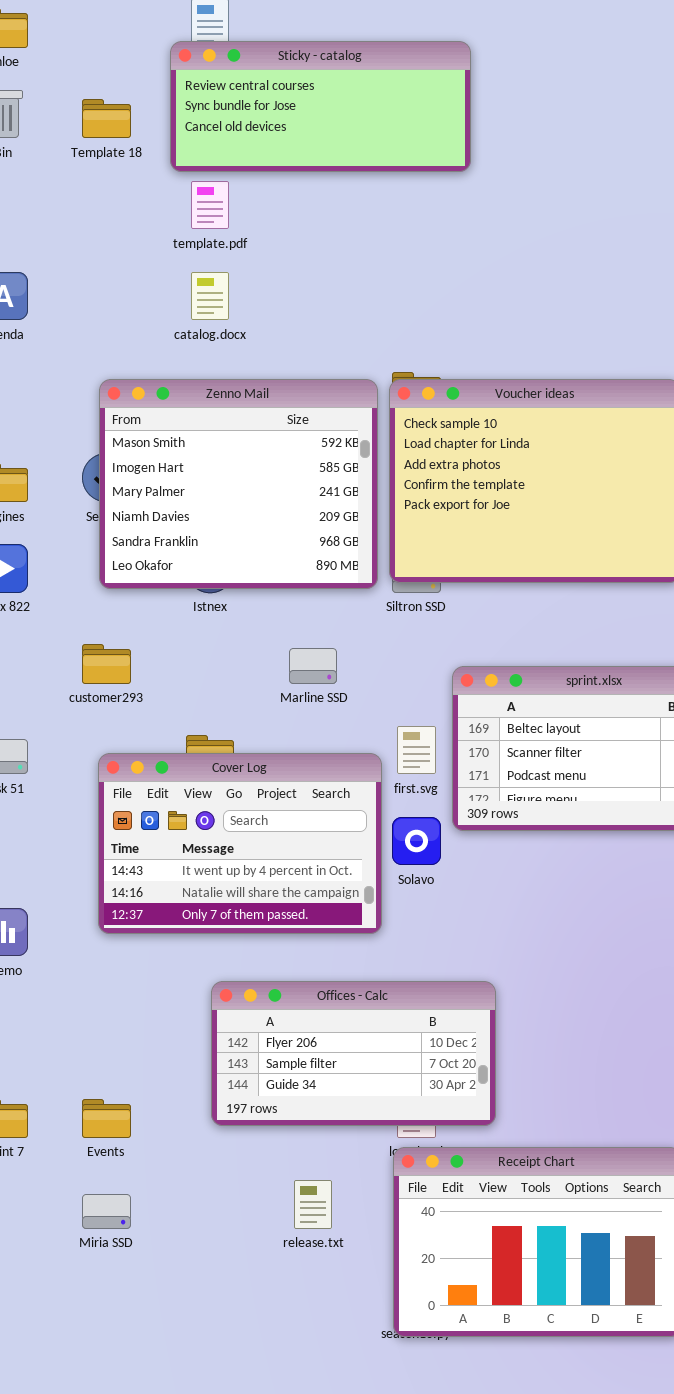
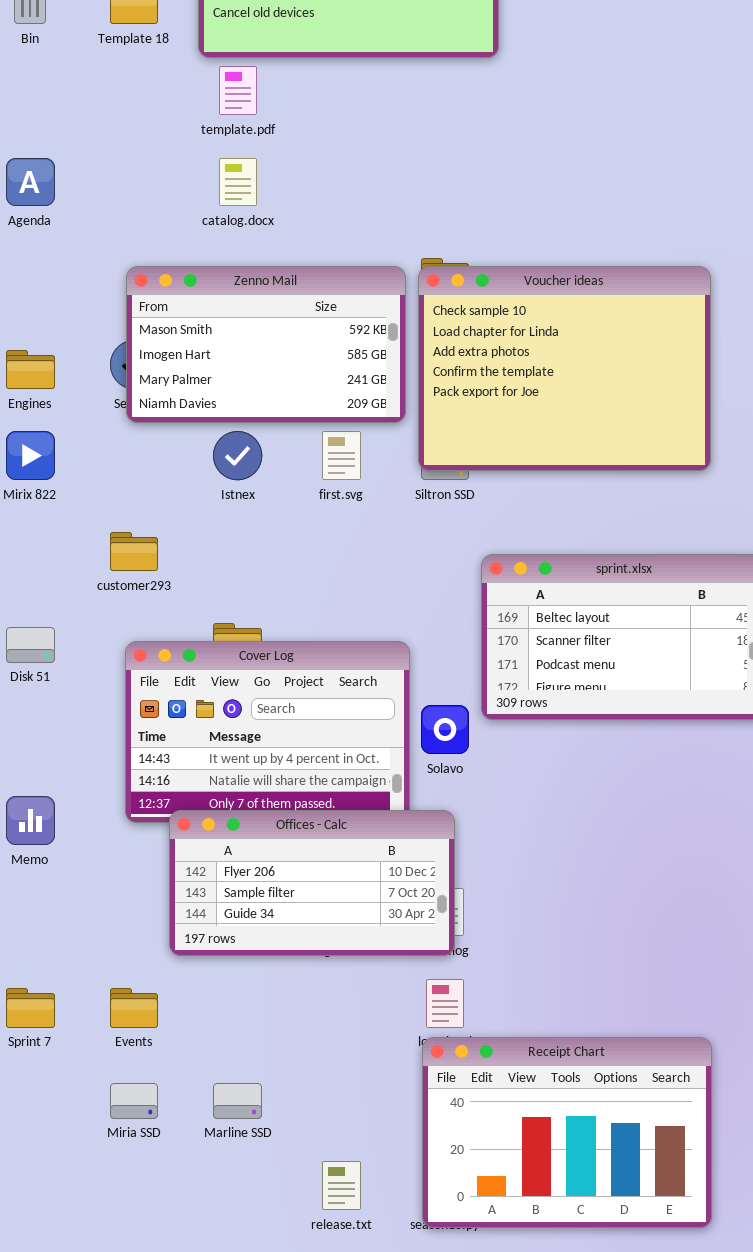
Zenno Mail: [99,379,378,589] -> [126,266,406,423], resized
Marline SSD: [289,648,337,684] -> [213,1083,262,1119], moved
first.svg: [397,726,436,774] -> [322,431,361,480], moved
Offices - Calc: [211,981,496,1126] -> [169,810,455,956], moved
release.txt: [294,1180,332,1229] -> [322,1161,361,1210], moved

